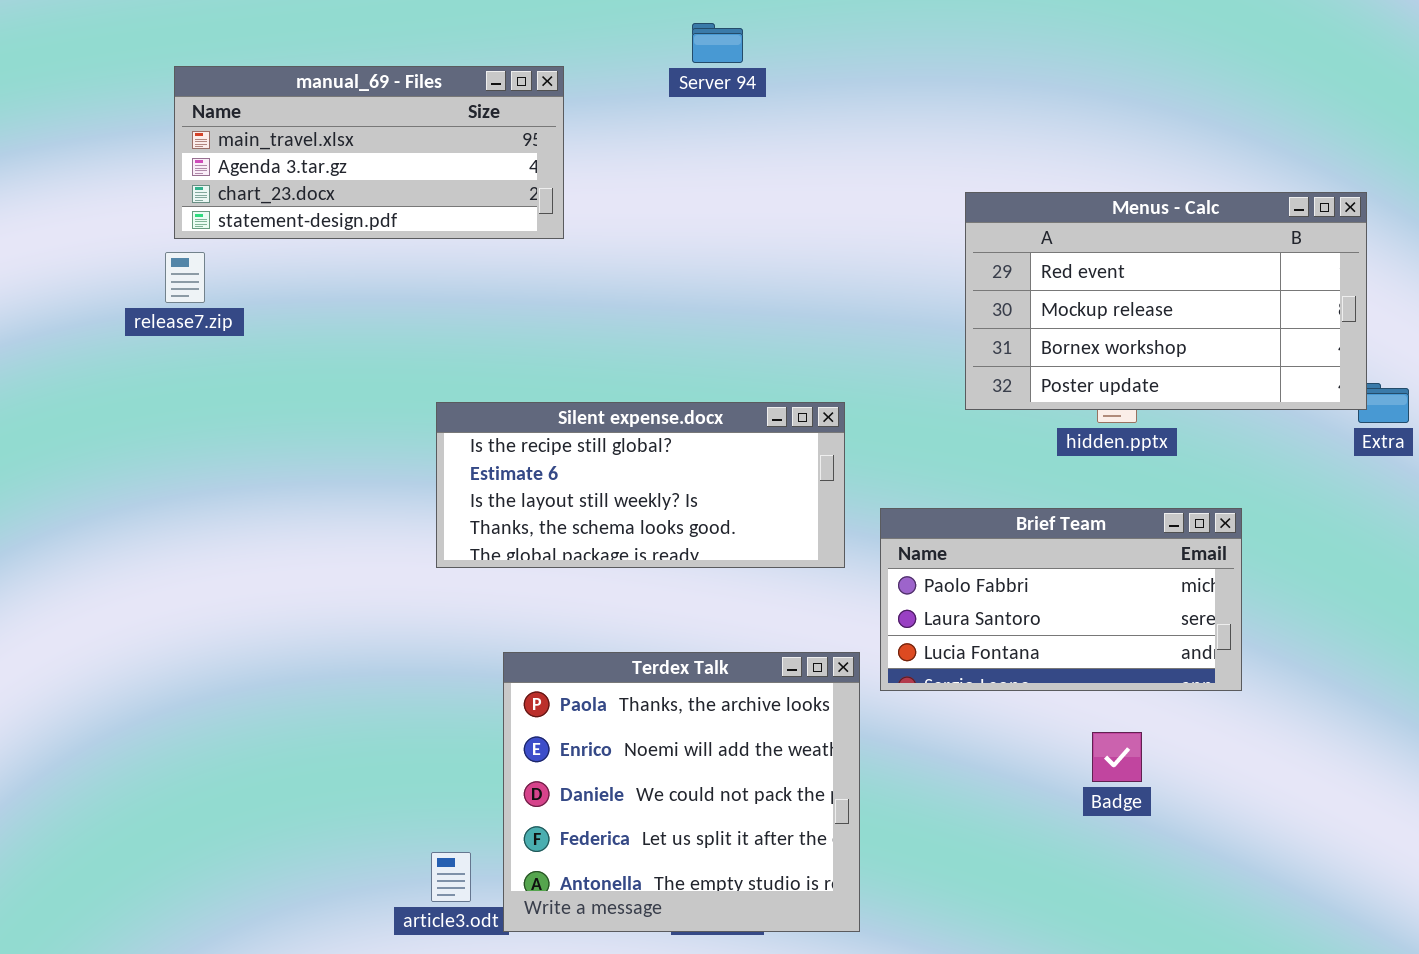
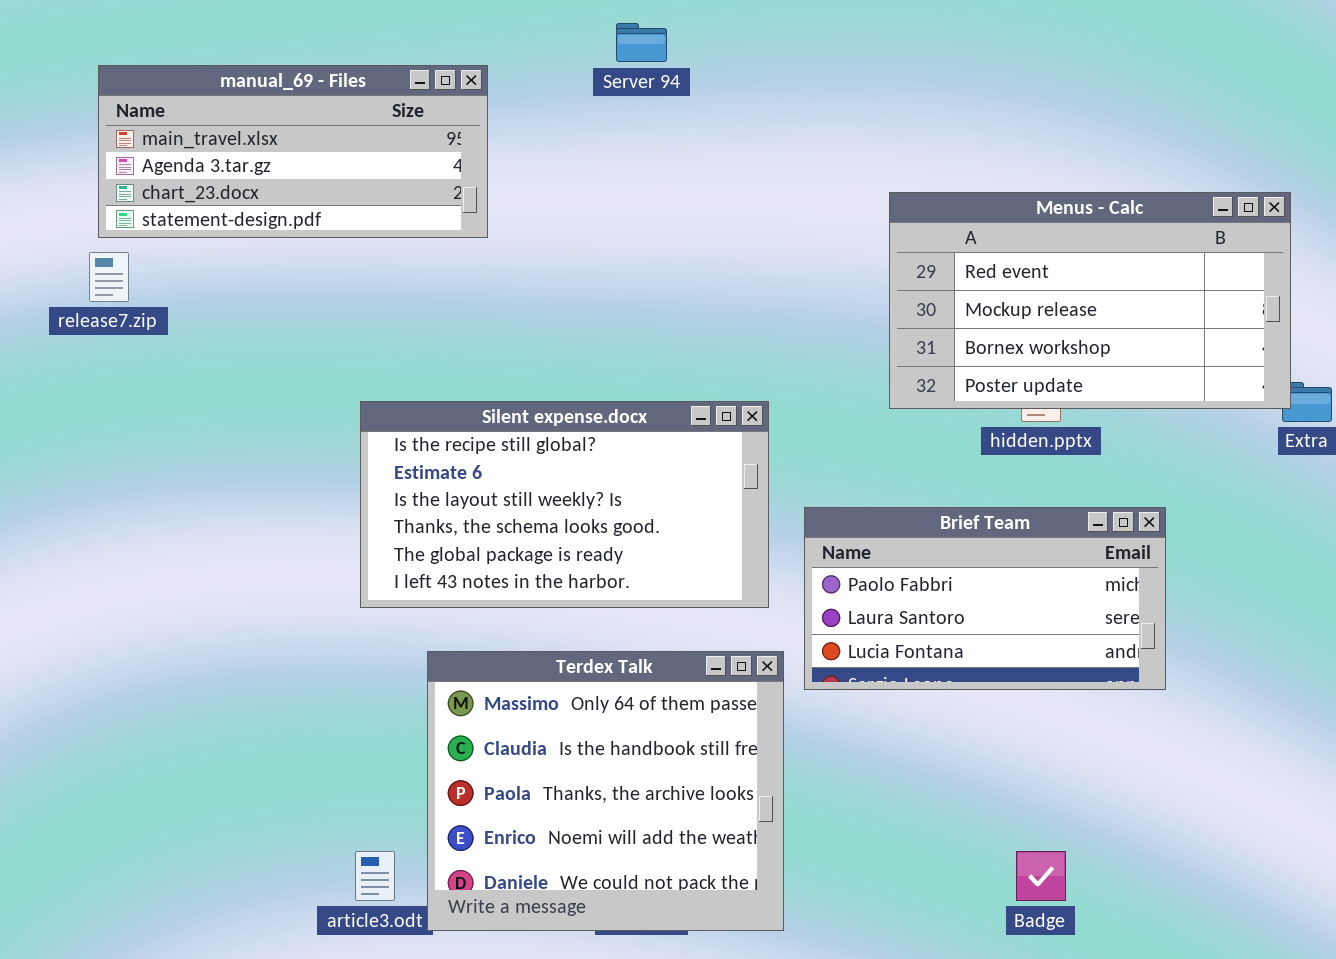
Silent expense.docx: [436,402,845,568] -> [360,401,769,608], resized
Terdex Talk: [503,652,860,932] -> [427,651,784,931], scrolled up 2 rows
Badge: [1092,732,1142,782] -> [1016,851,1066,901], moved

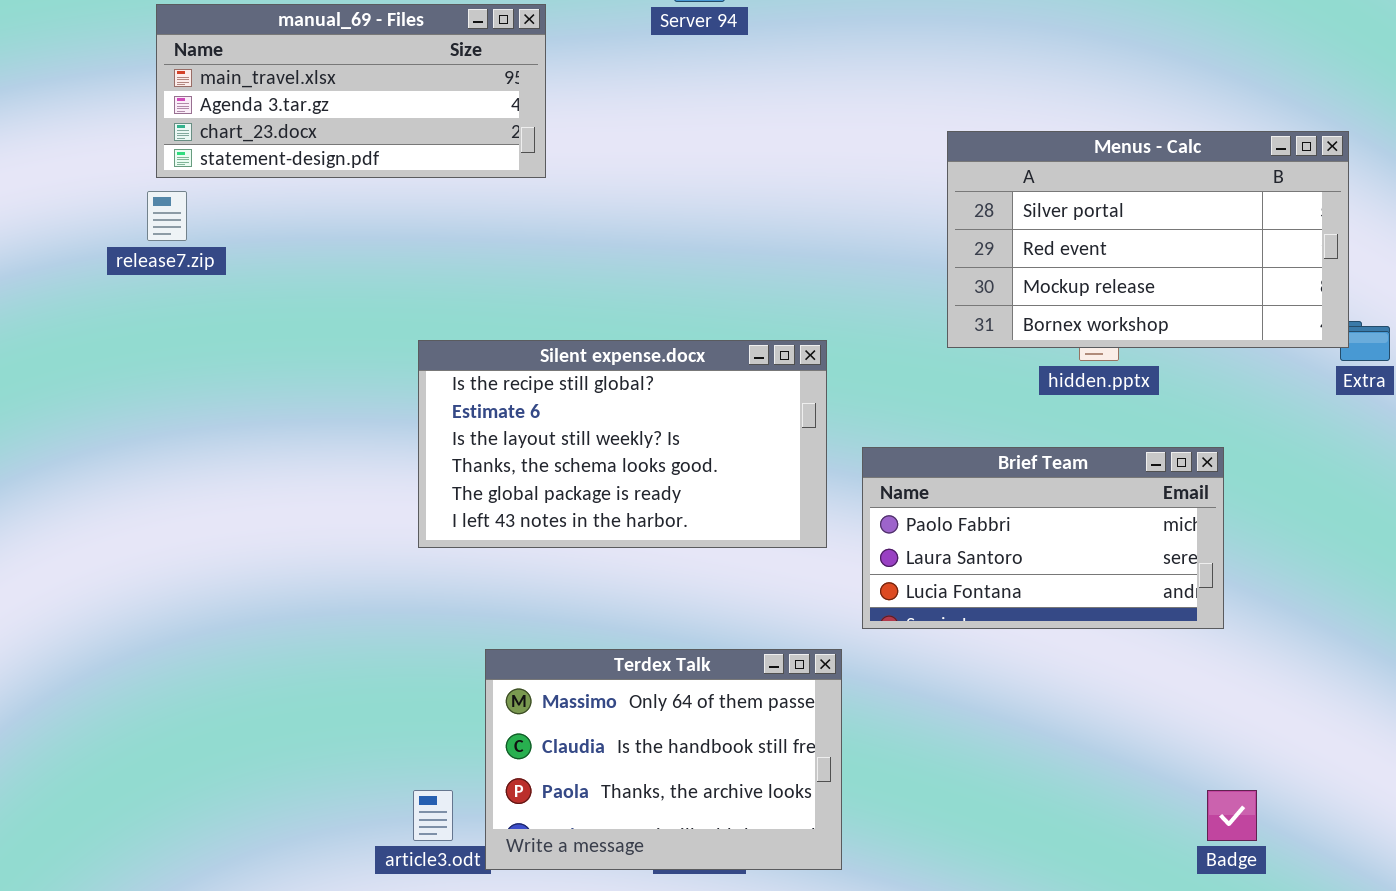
Menus - Calc: [889,192,1291,409] -> [947,131,1349,348], scrolled up 1 row
Terdex Talk: [427,651,784,931] -> [485,649,842,870], resized
Badge: [1016,851,1066,901] -> [1207,790,1257,841], moved

